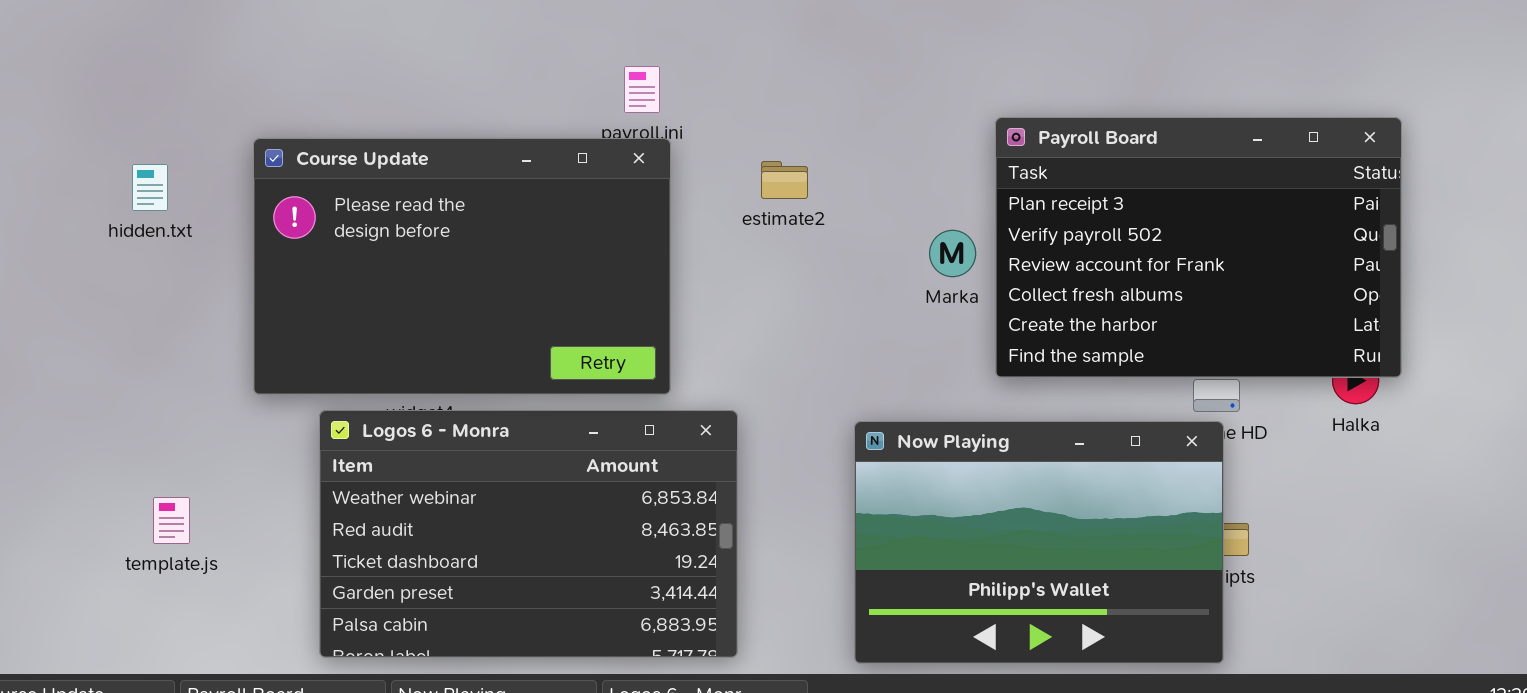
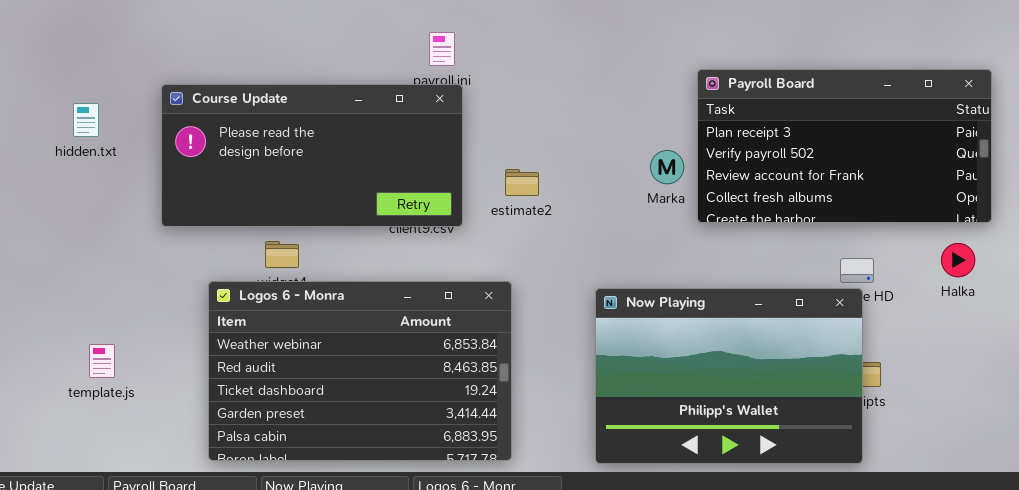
Payroll Board: [995,117,1402,378] -> [697,69,992,223], resized
Course Update: [253,138,671,395] -> [161,84,463,227], resized
estimate2: [761,161,808,199] -> [505,169,539,196], moved

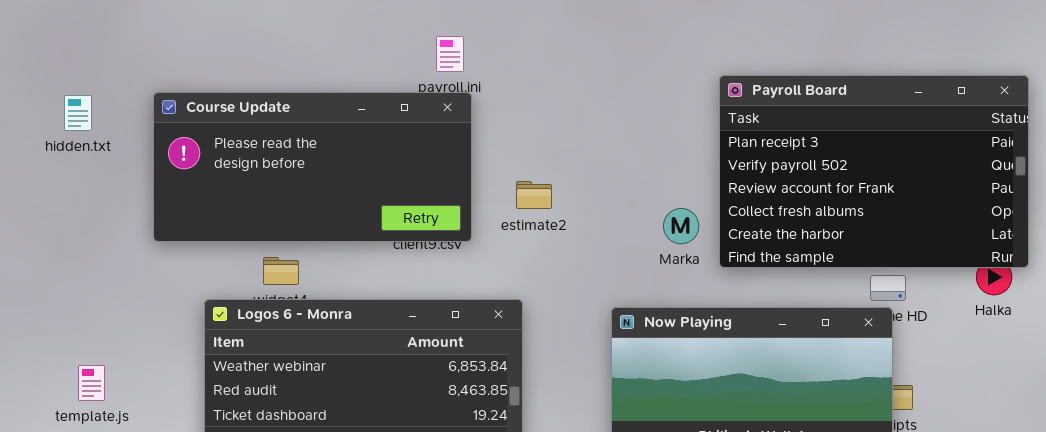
Payroll Board: [697,69,992,223] -> [719,75,1029,268], resized
hidden.txt: [73,103,99,137] -> [64,95,92,131], moved
Marka: [650,150,684,184] -> [663,208,699,244], moved

